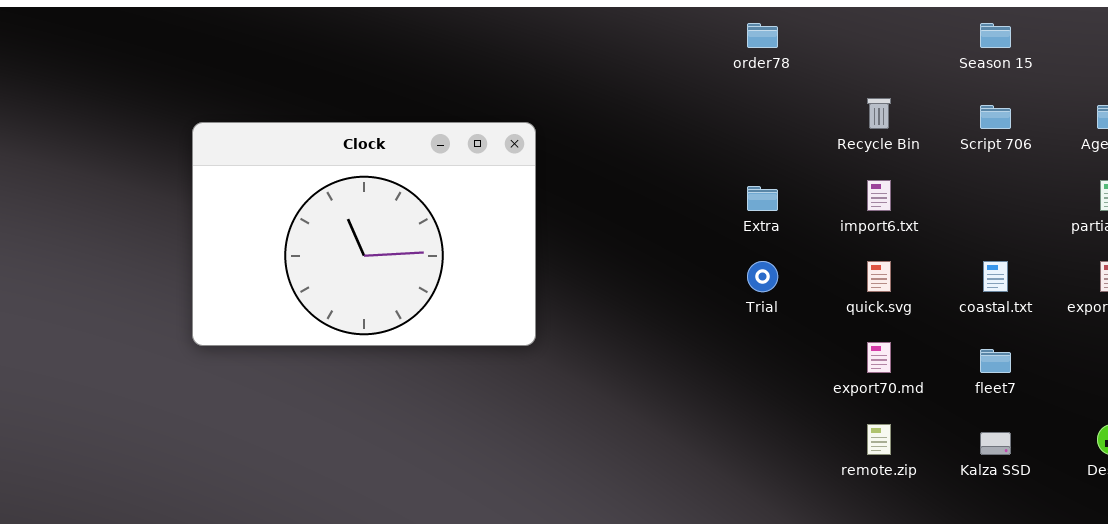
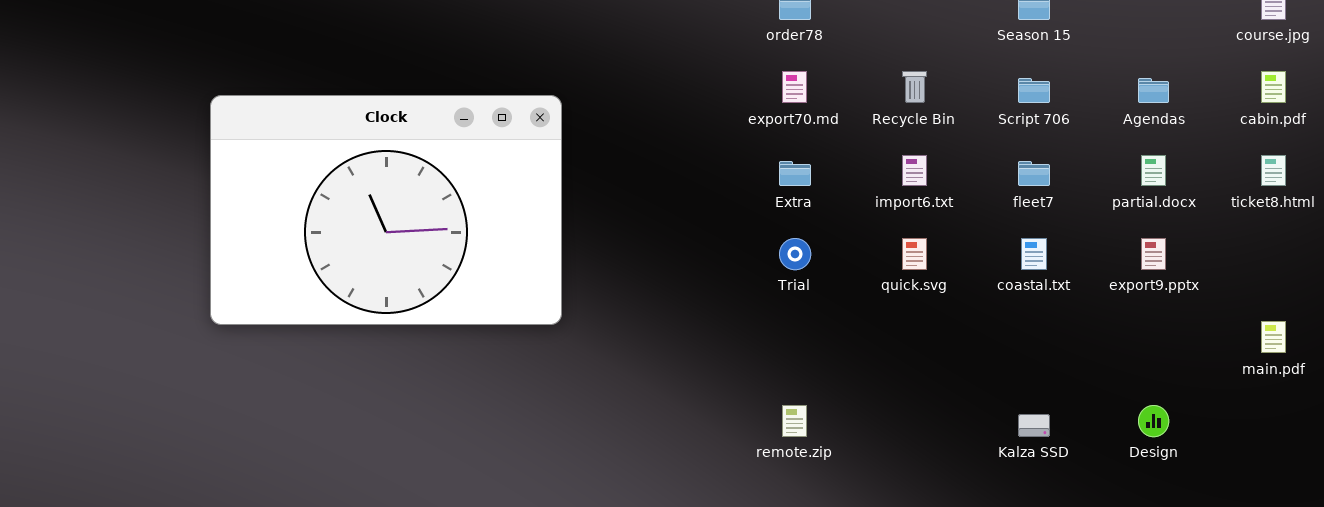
export70.md: [867,342,891,373] -> [782,71,807,103], moved
fleet7: [980,349,1011,373] -> [1018,161,1050,186], moved
remote.zip: [867,424,891,455] -> [782,405,807,437], moved

